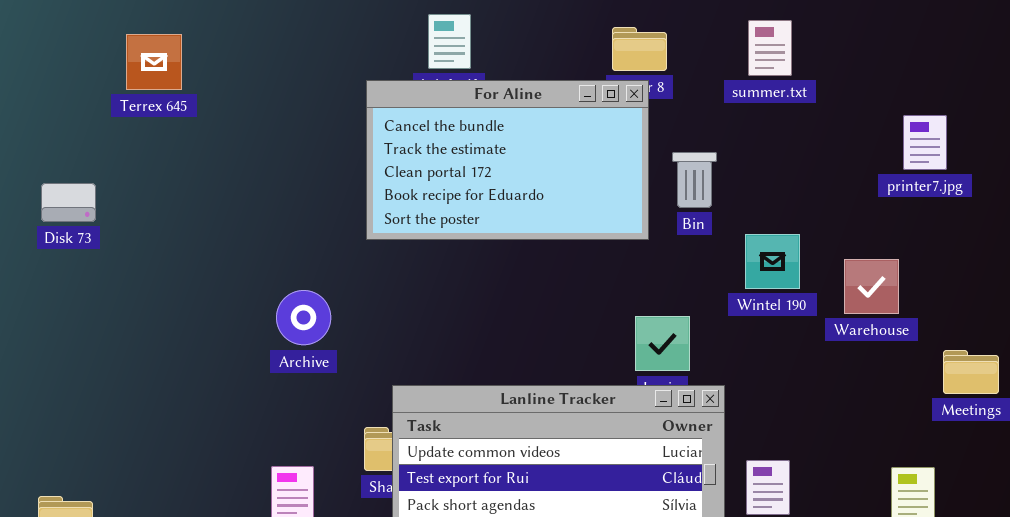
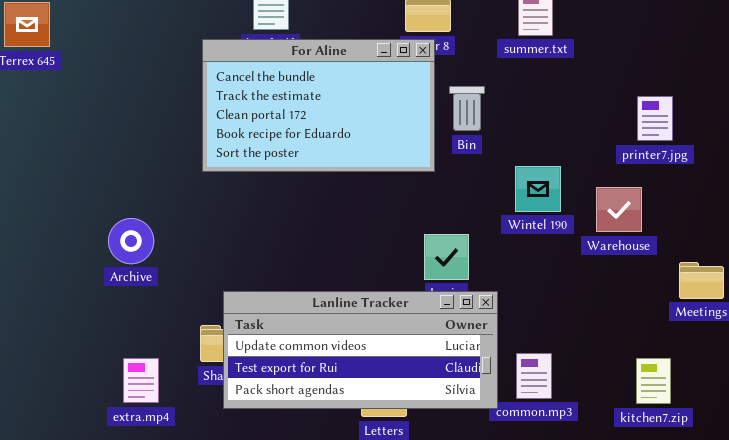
printer7.jpg: [903,115,947,170] -> [637,96,673,141], moved
Bin: [672,152,717,208] -> [449,86,485,131], moved
Archive: [276,290,331,345] -> [108,218,154,264], moved

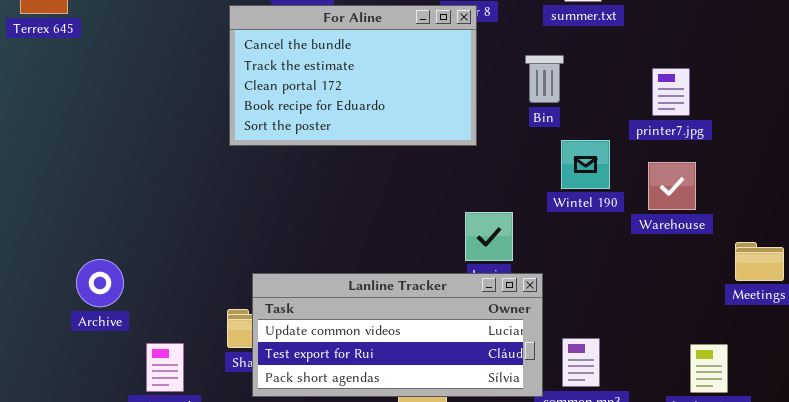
Bin: [449,86,485,131] -> [525,55,564,103], moved
printer7.jpg: [637,96,673,141] -> [652,68,690,116], moved
Archive: [108,218,154,264] -> [76,259,124,307], moved

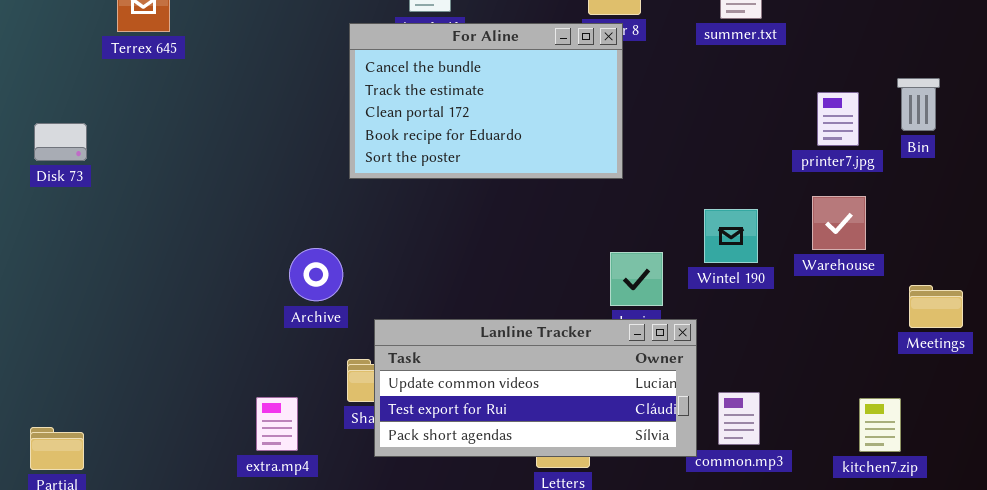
Bin: [525,55,564,103] -> [897,78,940,131], moved
Wintel 190: [561,140,610,189] -> [704,209,758,263], moved
Archive: [76,259,124,307] -> [289,248,343,301], moved

